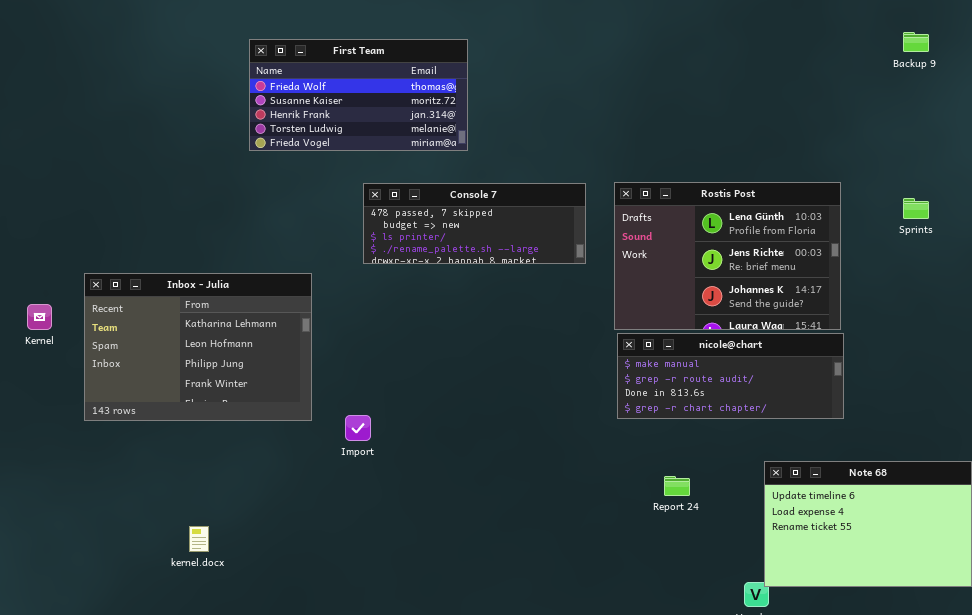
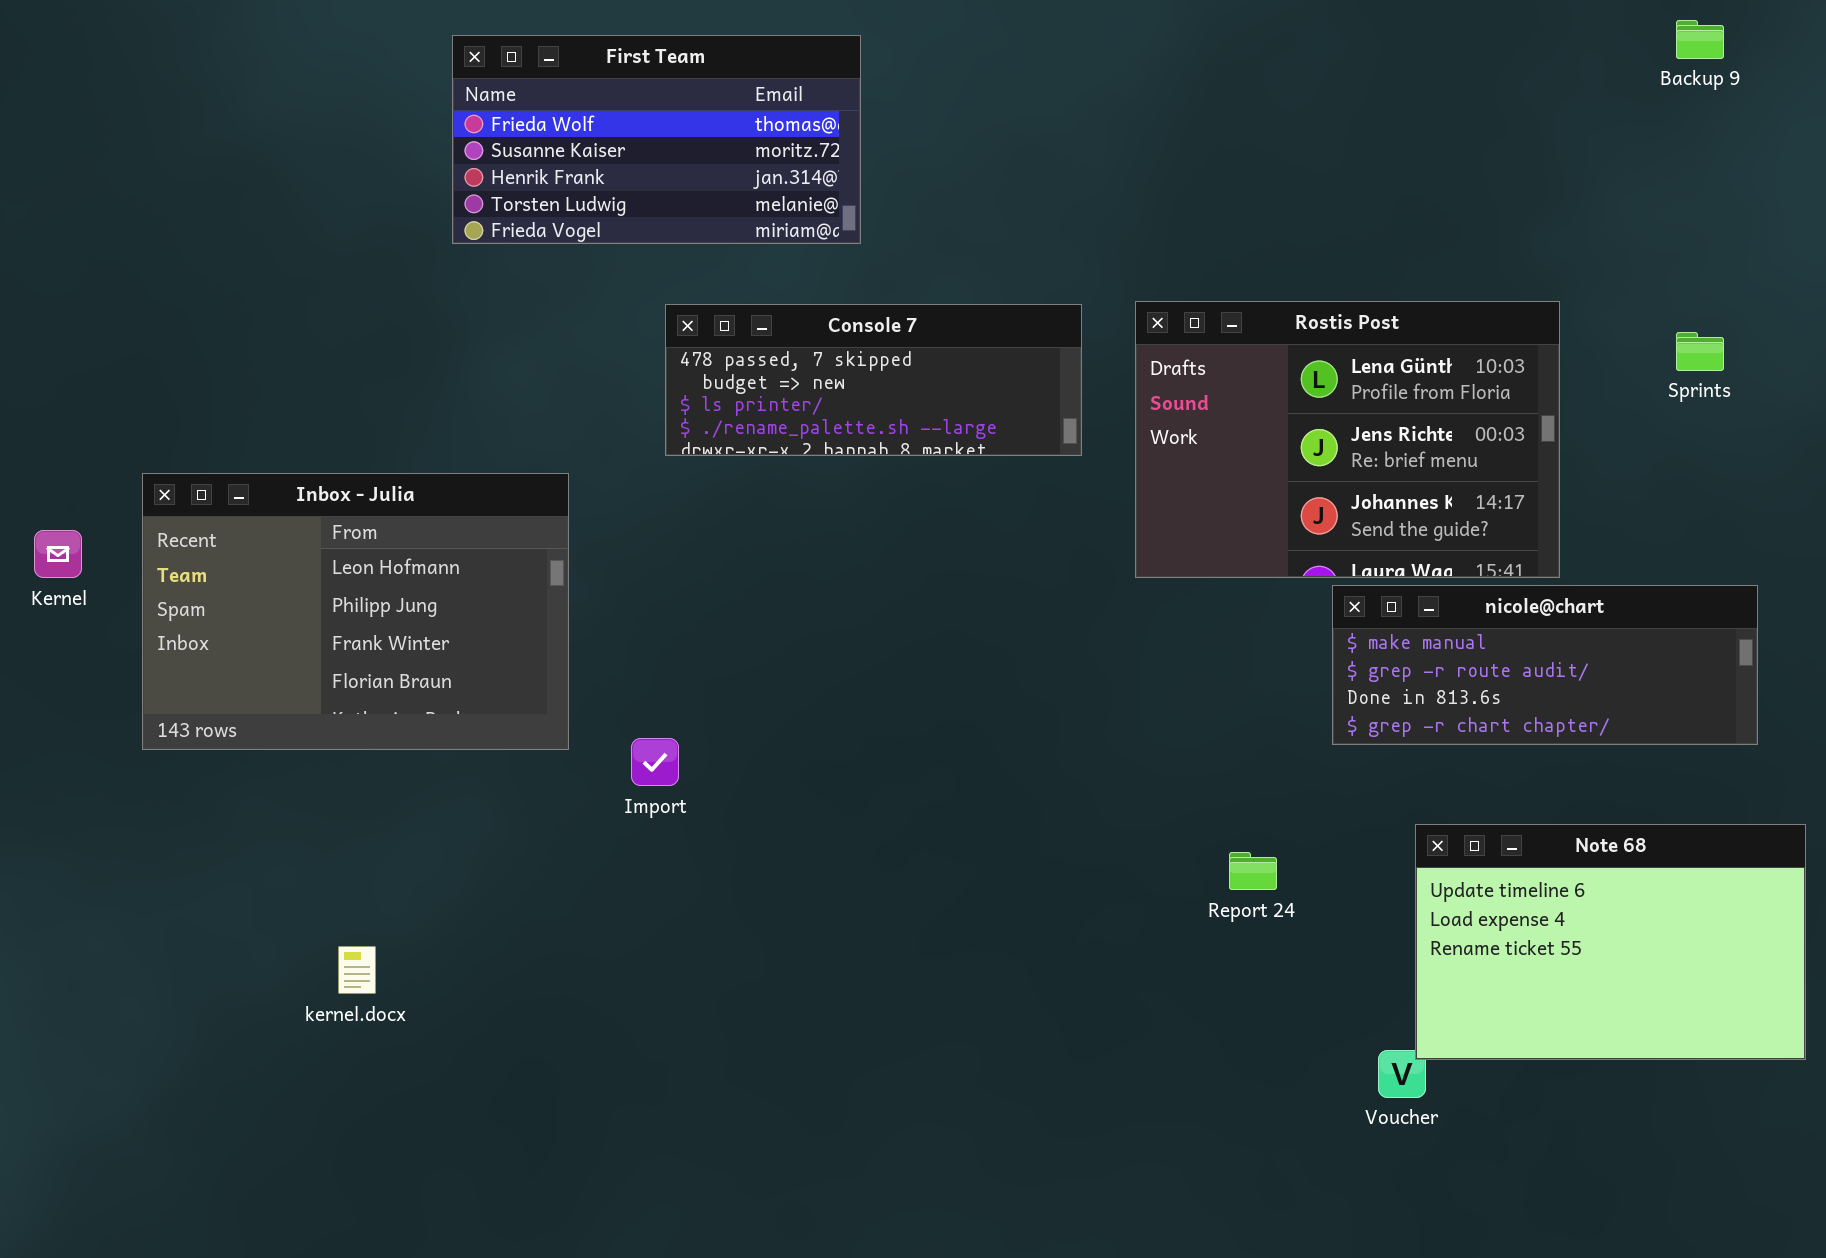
Inbox - Julia: [84,273,312,421] -> [142,473,569,750], scrolled down 1 row
nicole@chart: [617,333,844,419] -> [1332,585,1758,745], moved

